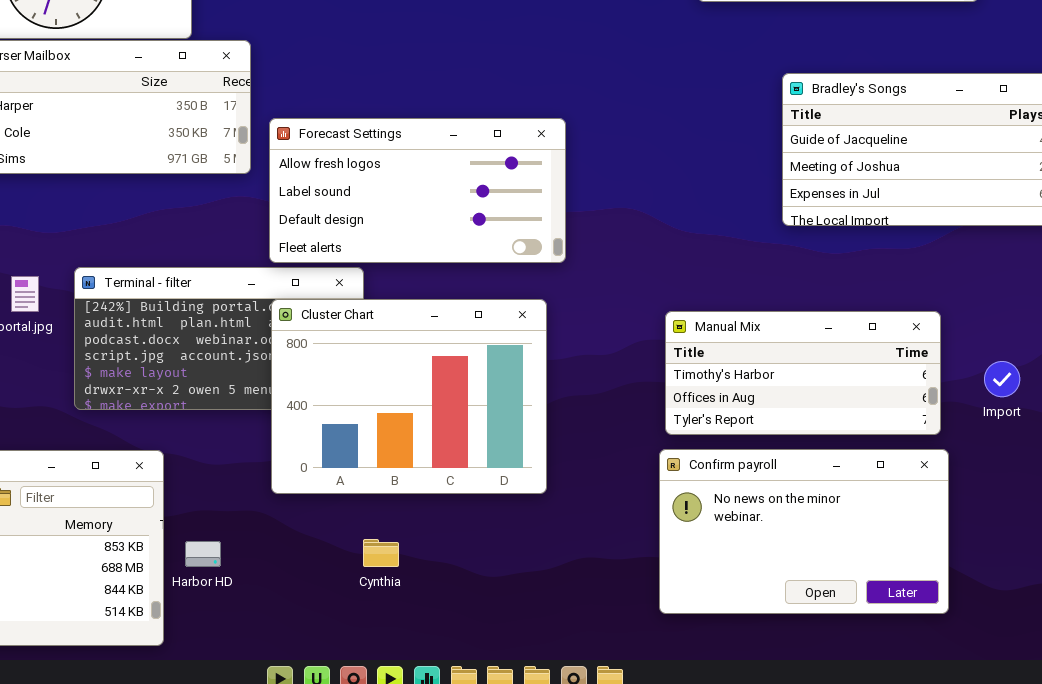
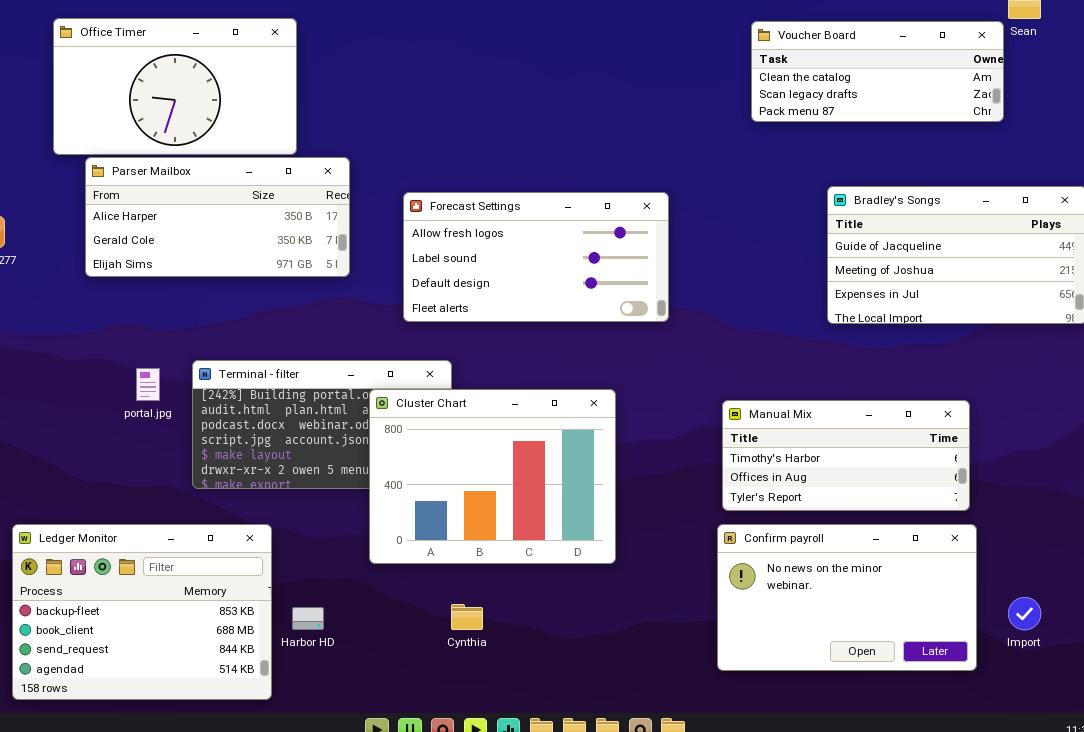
Forecast Settings: [269,118,566,263] -> [403,192,669,322], moved
Import: [984,361,1020,397] -> [1008,597,1041,630], moved

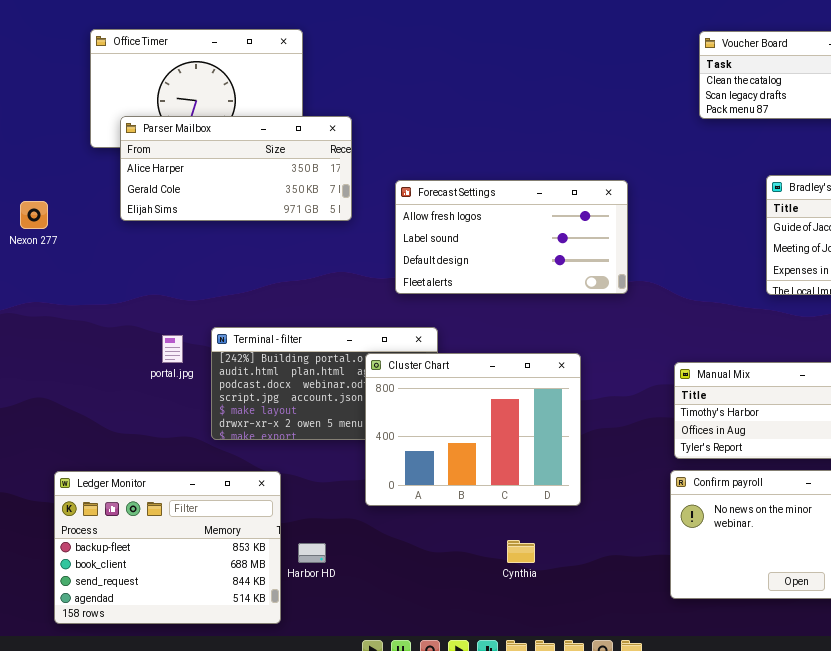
Parser Mailbox: [85,157,350,277] -> [120,116,352,221], moved
Cynthia: [451,604,483,630] -> [507,540,535,563], moved

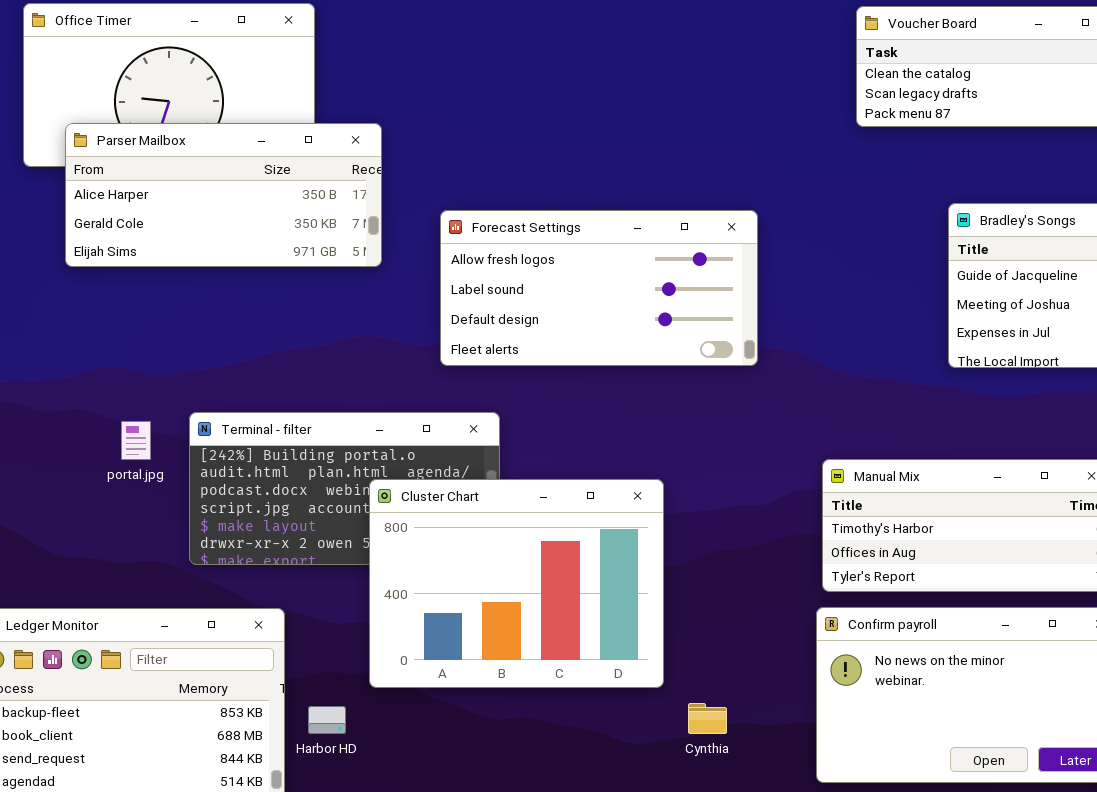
Cluster Chart: [365,353,581,506] -> [369,479,664,688], moved
Cynthia: [507,540,535,563] -> [688,703,727,734], moved

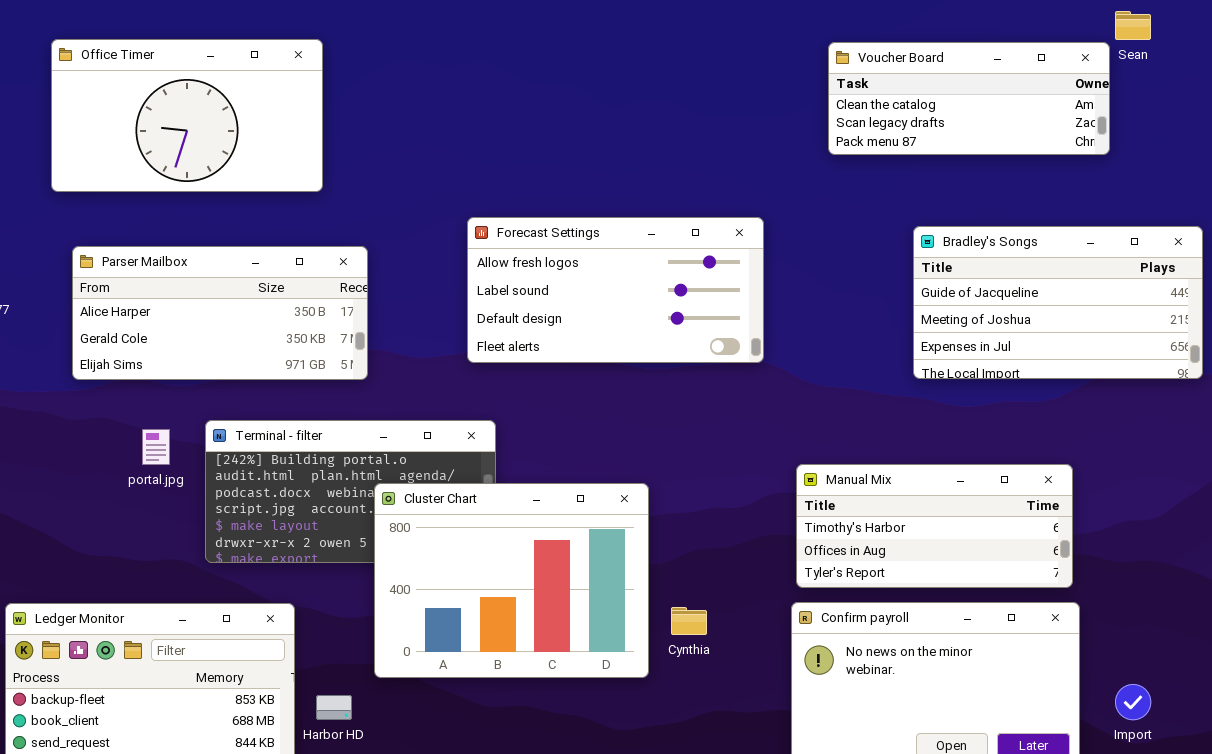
Parser Mailbox: [65,123,382,267] -> [72,246,368,380], moved
Forecast Settings: [440,210,758,366] -> [467,217,764,363], moved
Cynthia: [688,703,727,734] -> [671,607,707,635], moved

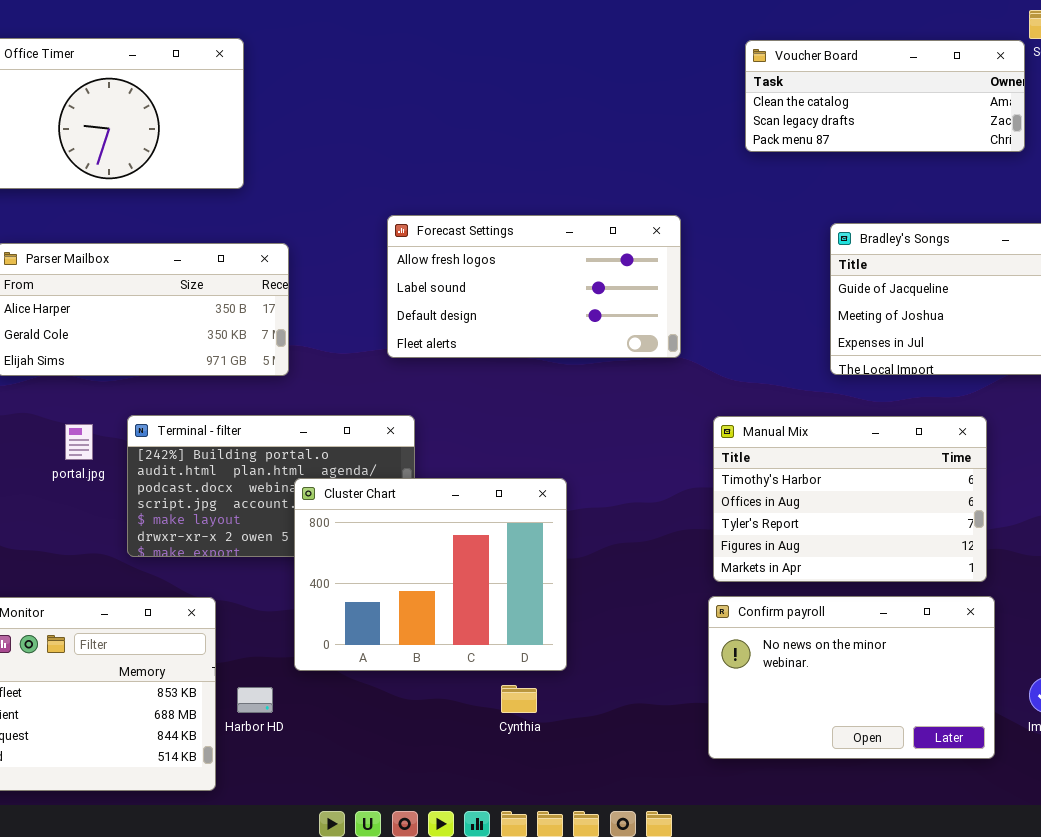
Manual Mix: [796,464,1073,588] -> [713,416,987,582], resized
Cynthia: [671,607,707,635] -> [501,685,537,713], moved

